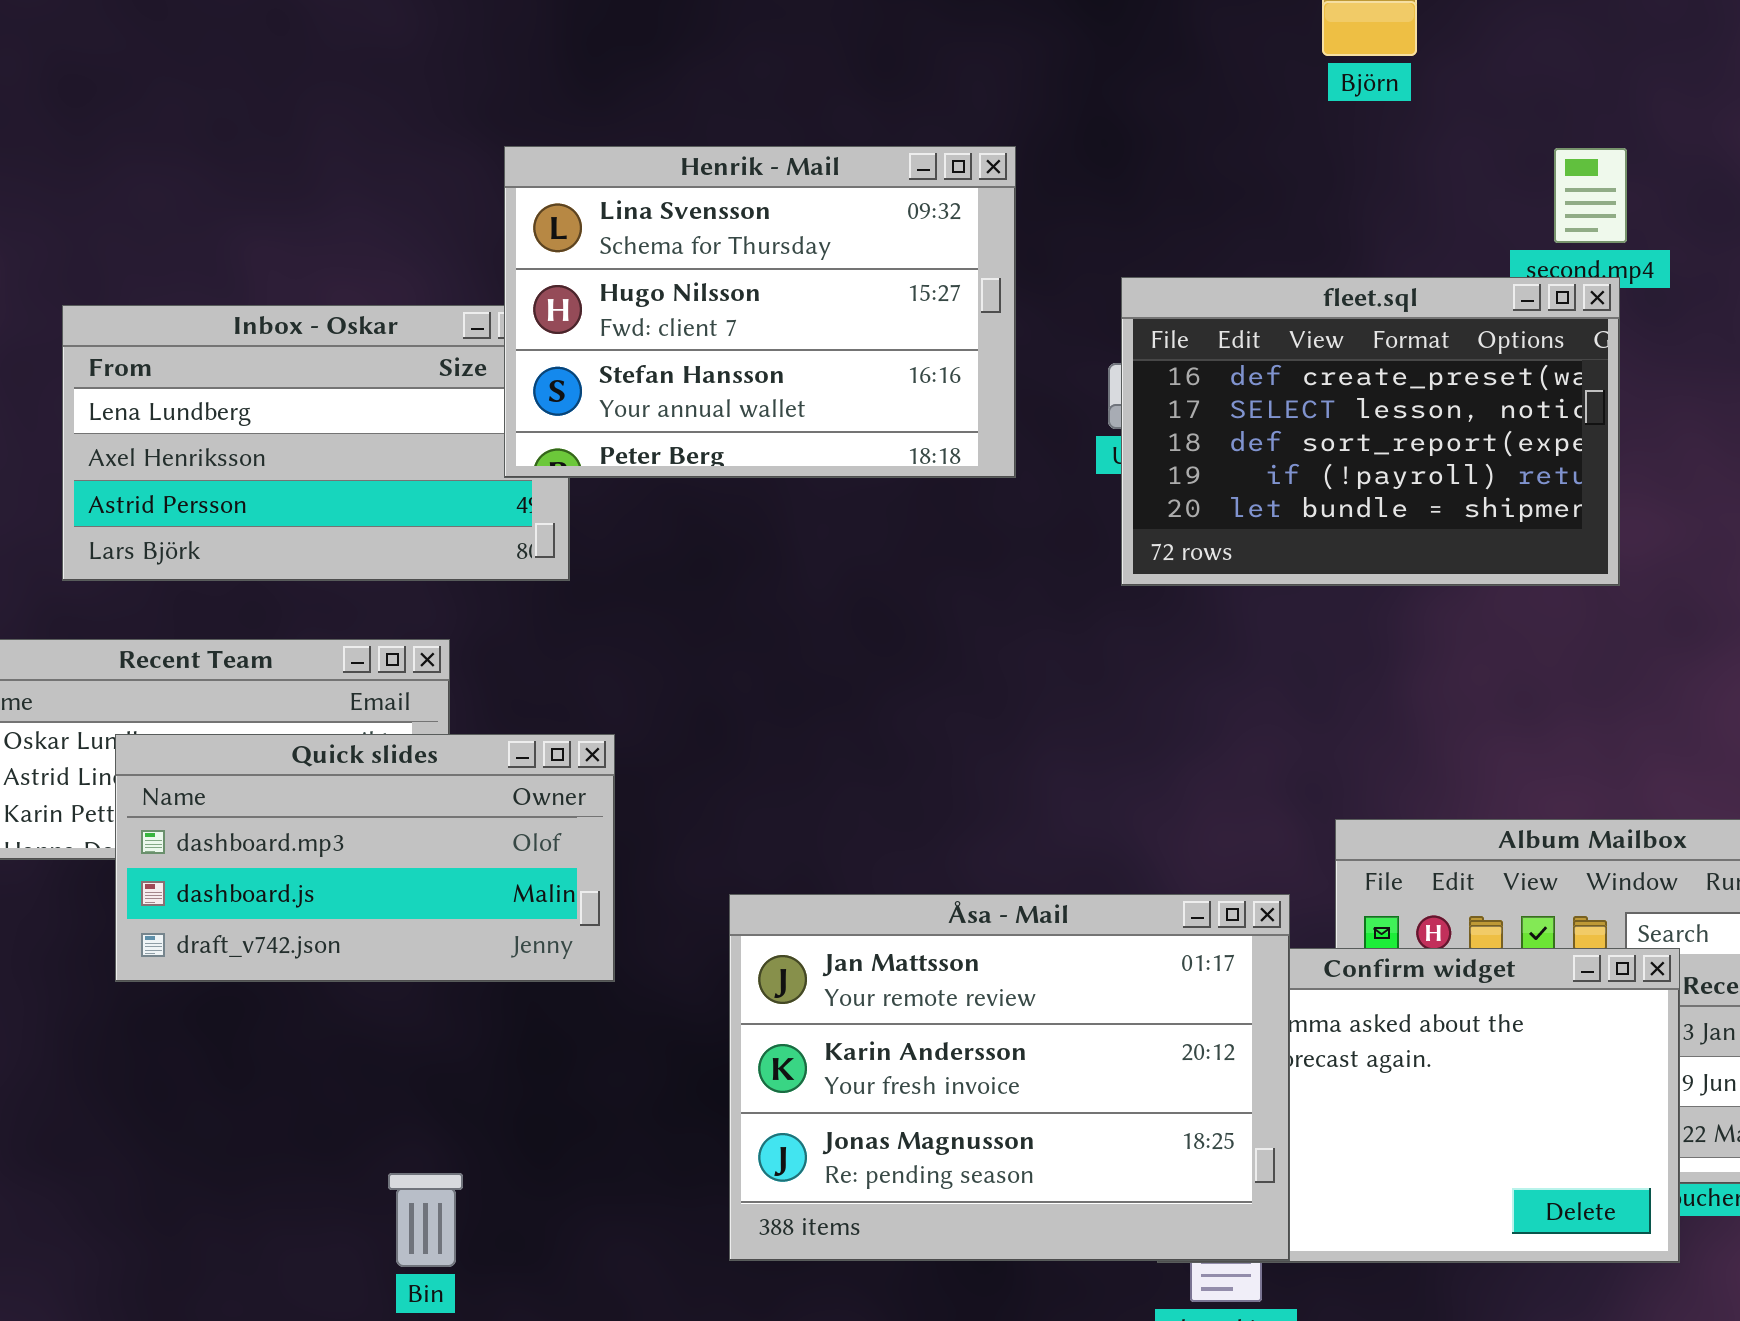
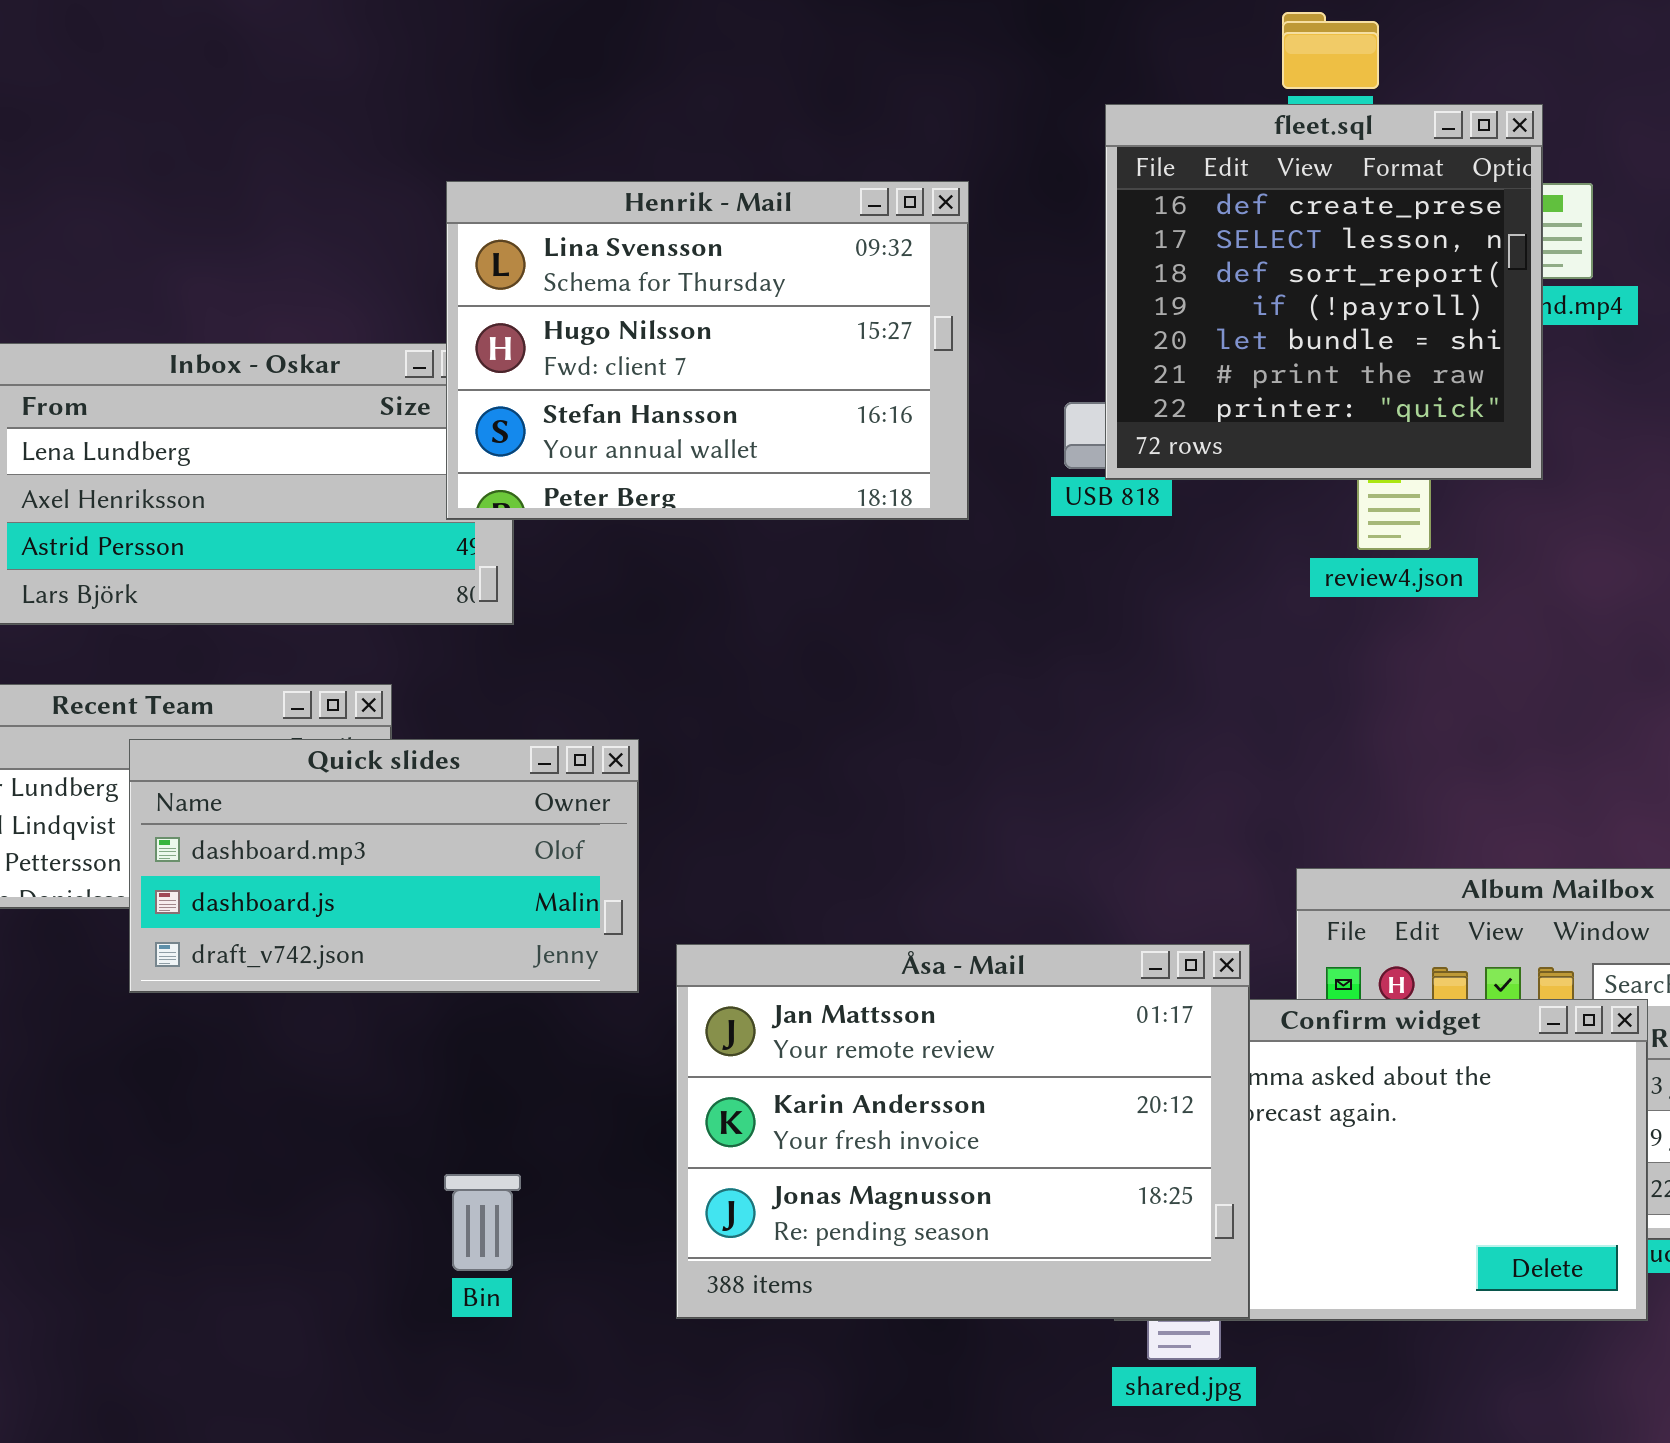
fleet.sql: [1121,277,1620,586] -> [1105,104,1543,480], moved, resized
Quick slides: [115,734,615,982] -> [129,739,639,993], moved
Bin: [388,1173,463,1267] -> [444,1174,521,1271], moved

